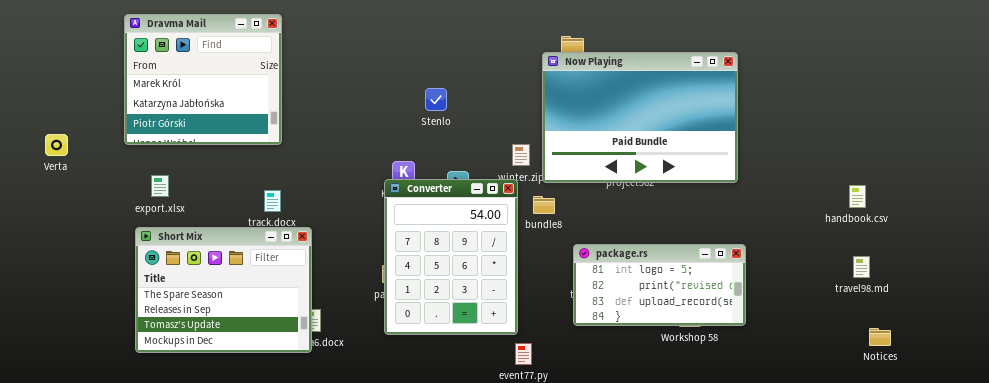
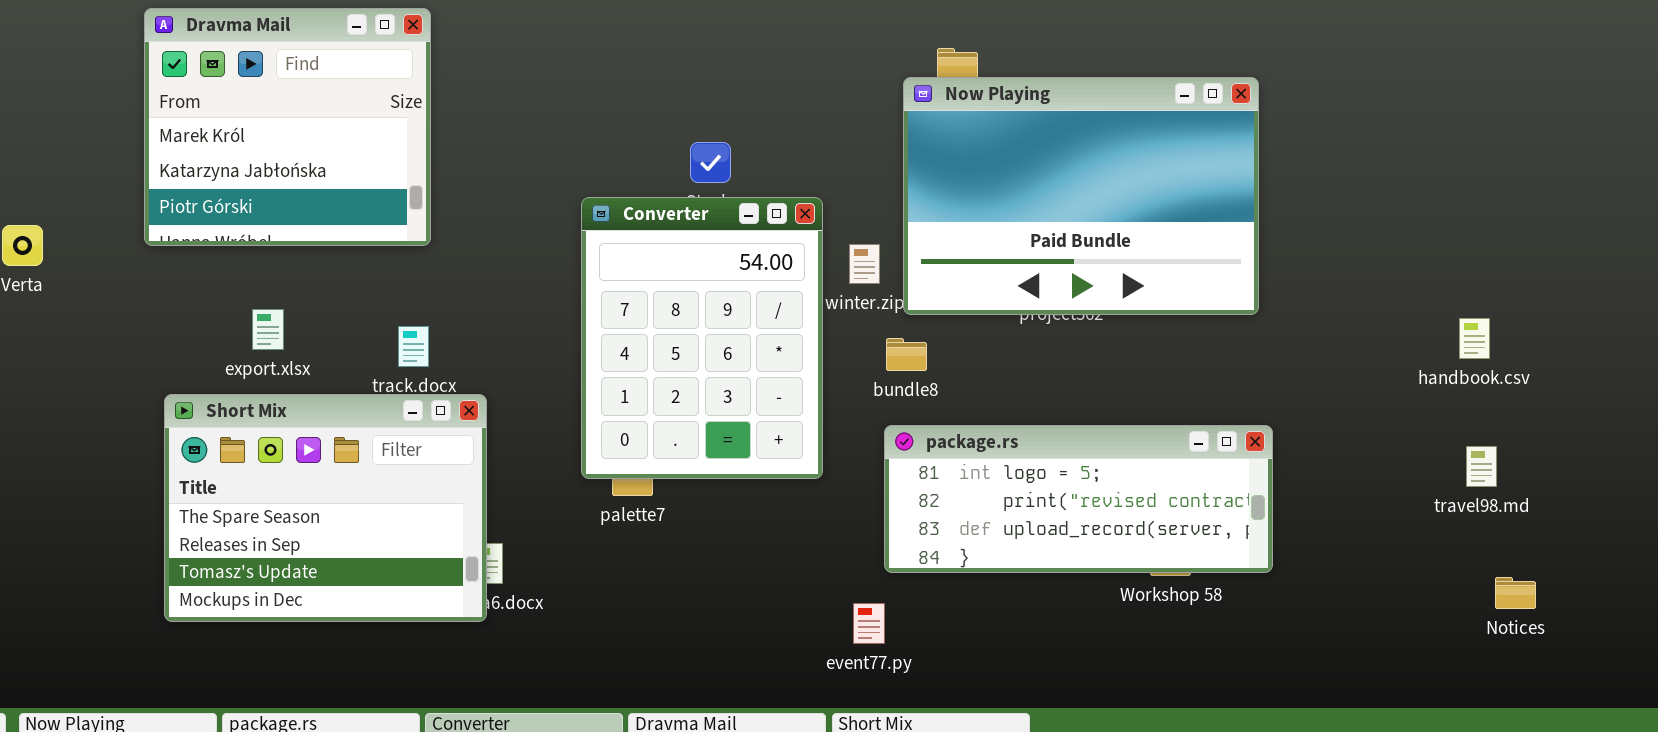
export.xlsx: [151,175,169,197] -> [252,309,284,350], moved
Converter: [384,179,518,335] -> [581,197,823,479], moved
package.rs: [573,244,746,326] -> [884,425,1273,573], resized

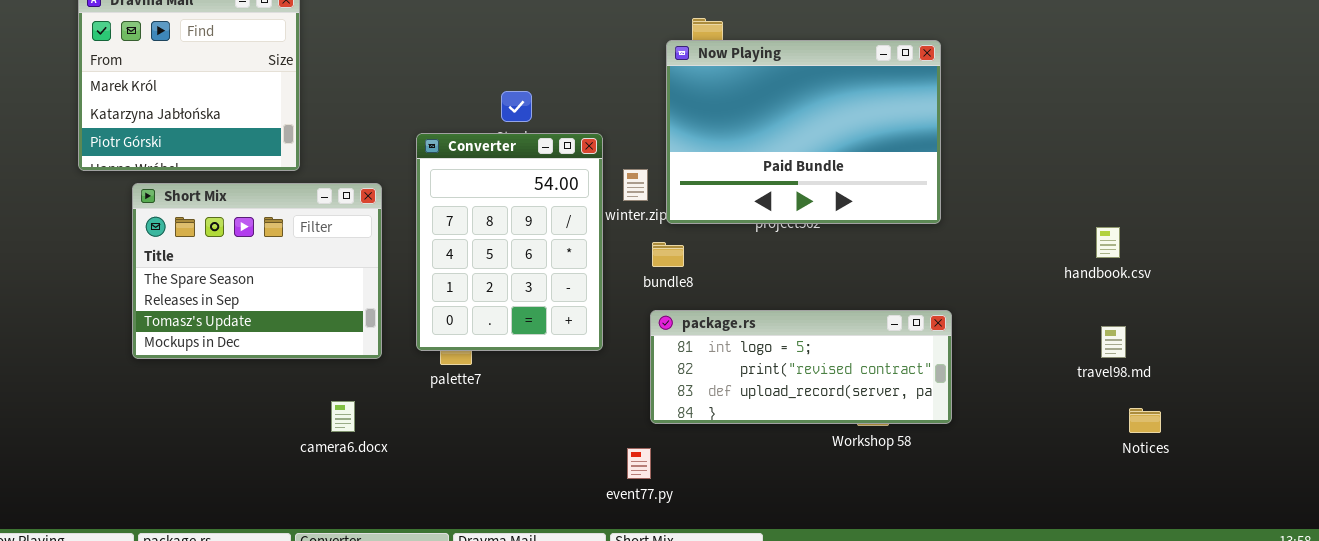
Short Mix: [164,394,487,622] -> [132,183,382,359], moved
Notices: [1495,577,1536,609] -> [1129,408,1161,433], moved

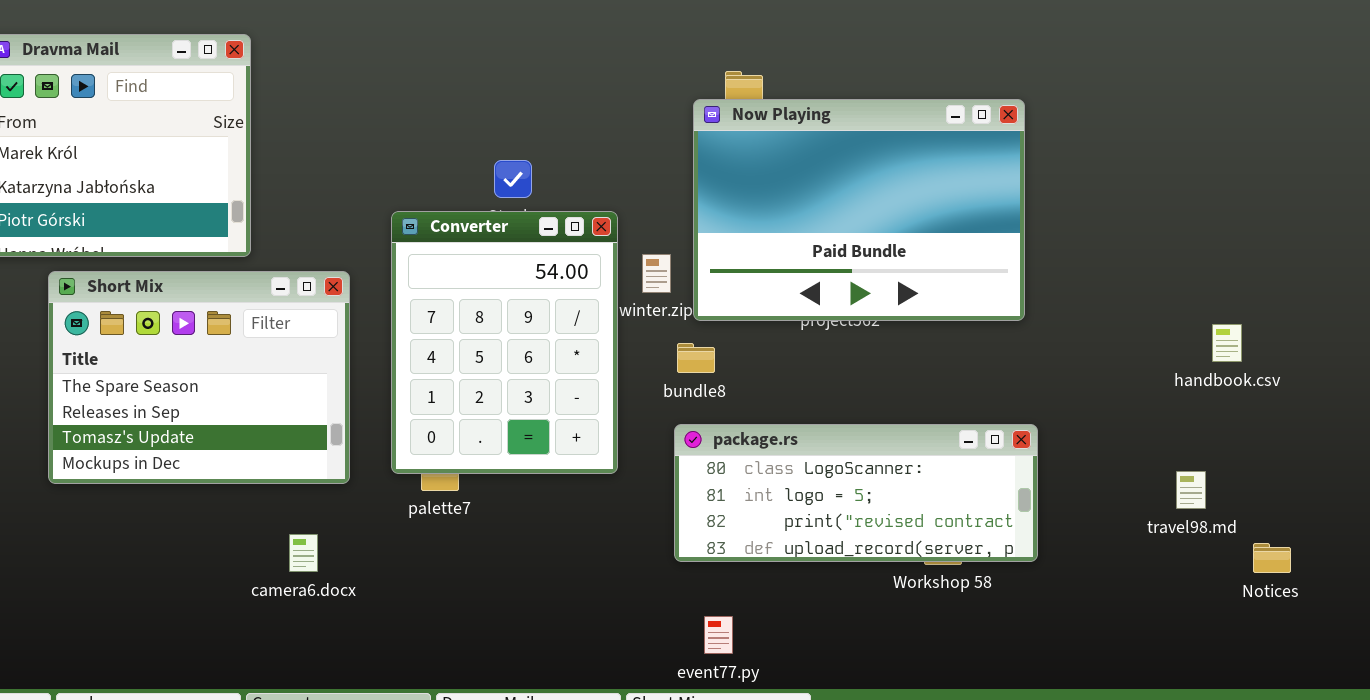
package.rs: [650,310,952,424] -> [674,424,1038,562], scrolled up 1 row
travel98.md: [1101,326,1126,358] -> [1176,471,1206,509], moved
event77.py: [627,448,651,479] -> [704,616,733,654], moved

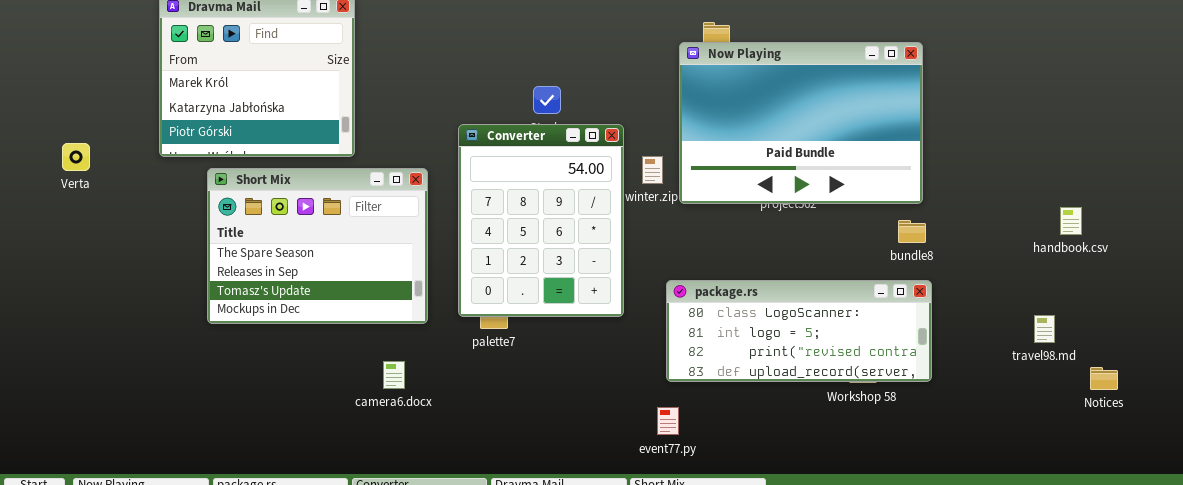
bundle8: [677,343,715,373] -> [898,220,926,243], moved
event77.py: [704,616,733,654] -> [657,407,679,435], moved

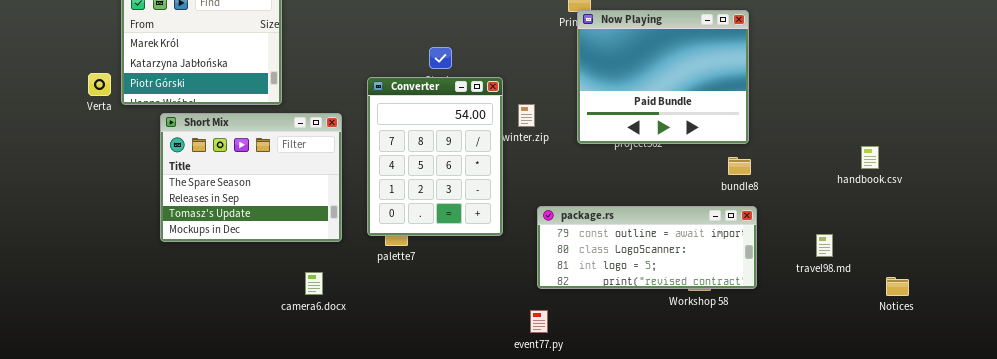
Now Playing: [679,42,923,204] -> [577,10,749,144], resized
Verta: [62,143,90,171] -> [88,73,111,96], moved
package.rs: [666,280,932,382] -> [537,206,757,289], scrolled up 1 row
travel98.md: [1034,315,1055,343] -> [816,234,833,257], moved

